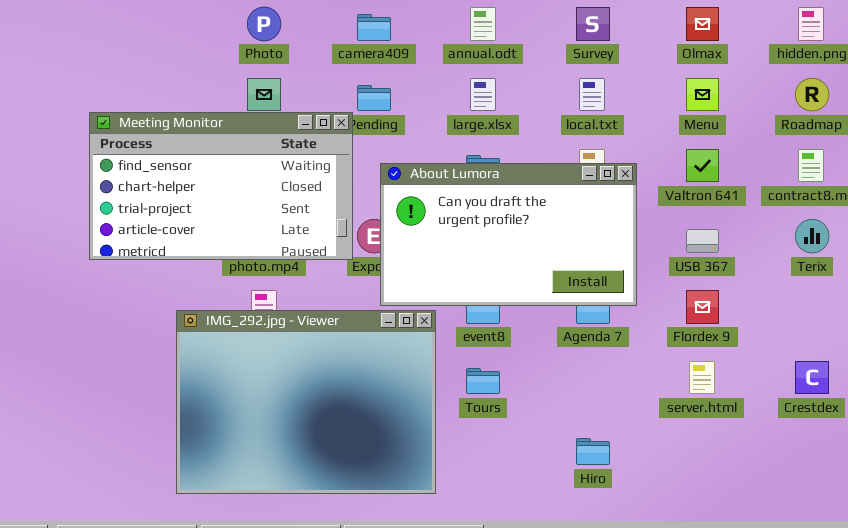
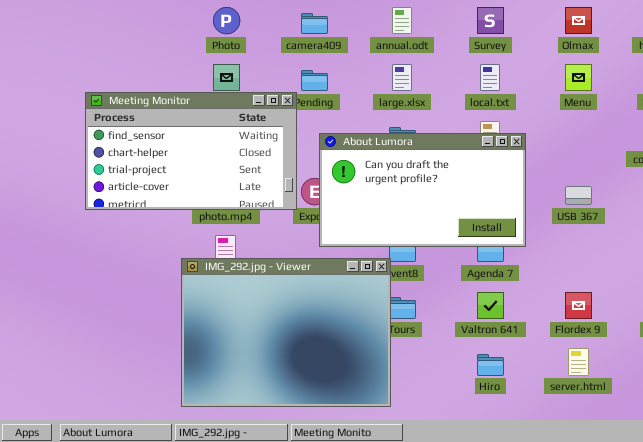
Valtron 641: [686,149,719,182] -> [477,292,504,319], moved
Flordex 9: [686,290,719,324] -> [565,292,592,319], moved
IMG_292.jpg - Viewer: [176,310,436,494] -> [181,258,391,407], moved
server.html: [689,361,715,394] -> [568,348,589,376], moved

